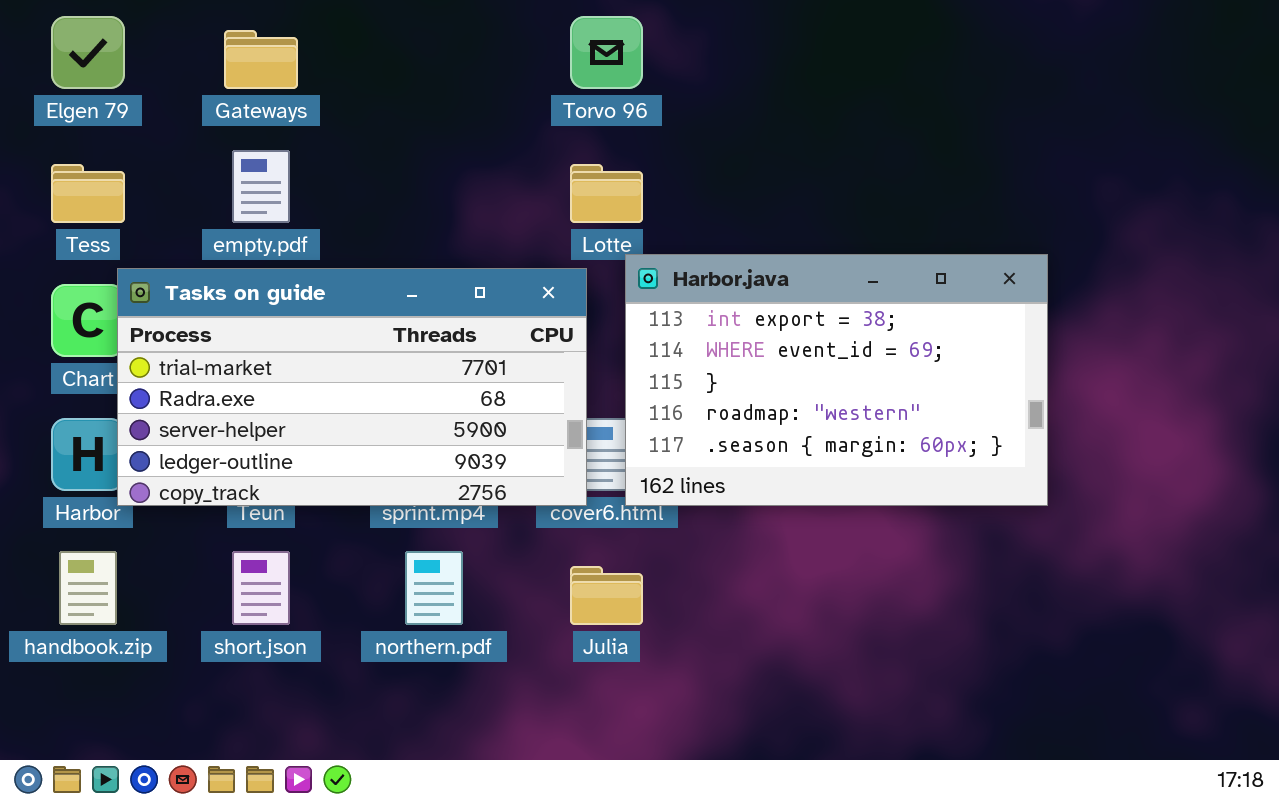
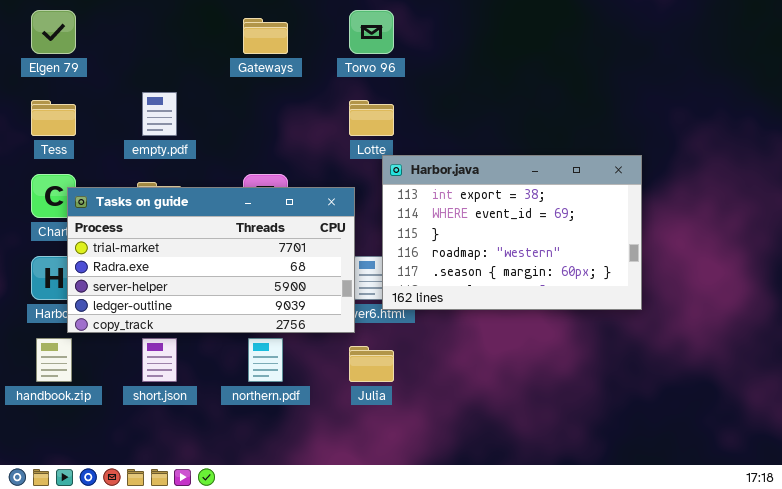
Gateways: [224,30,298,89] -> [243,18,288,54], moved
Tasks on guide: [117,268,587,506] -> [67,187,355,333], moved

